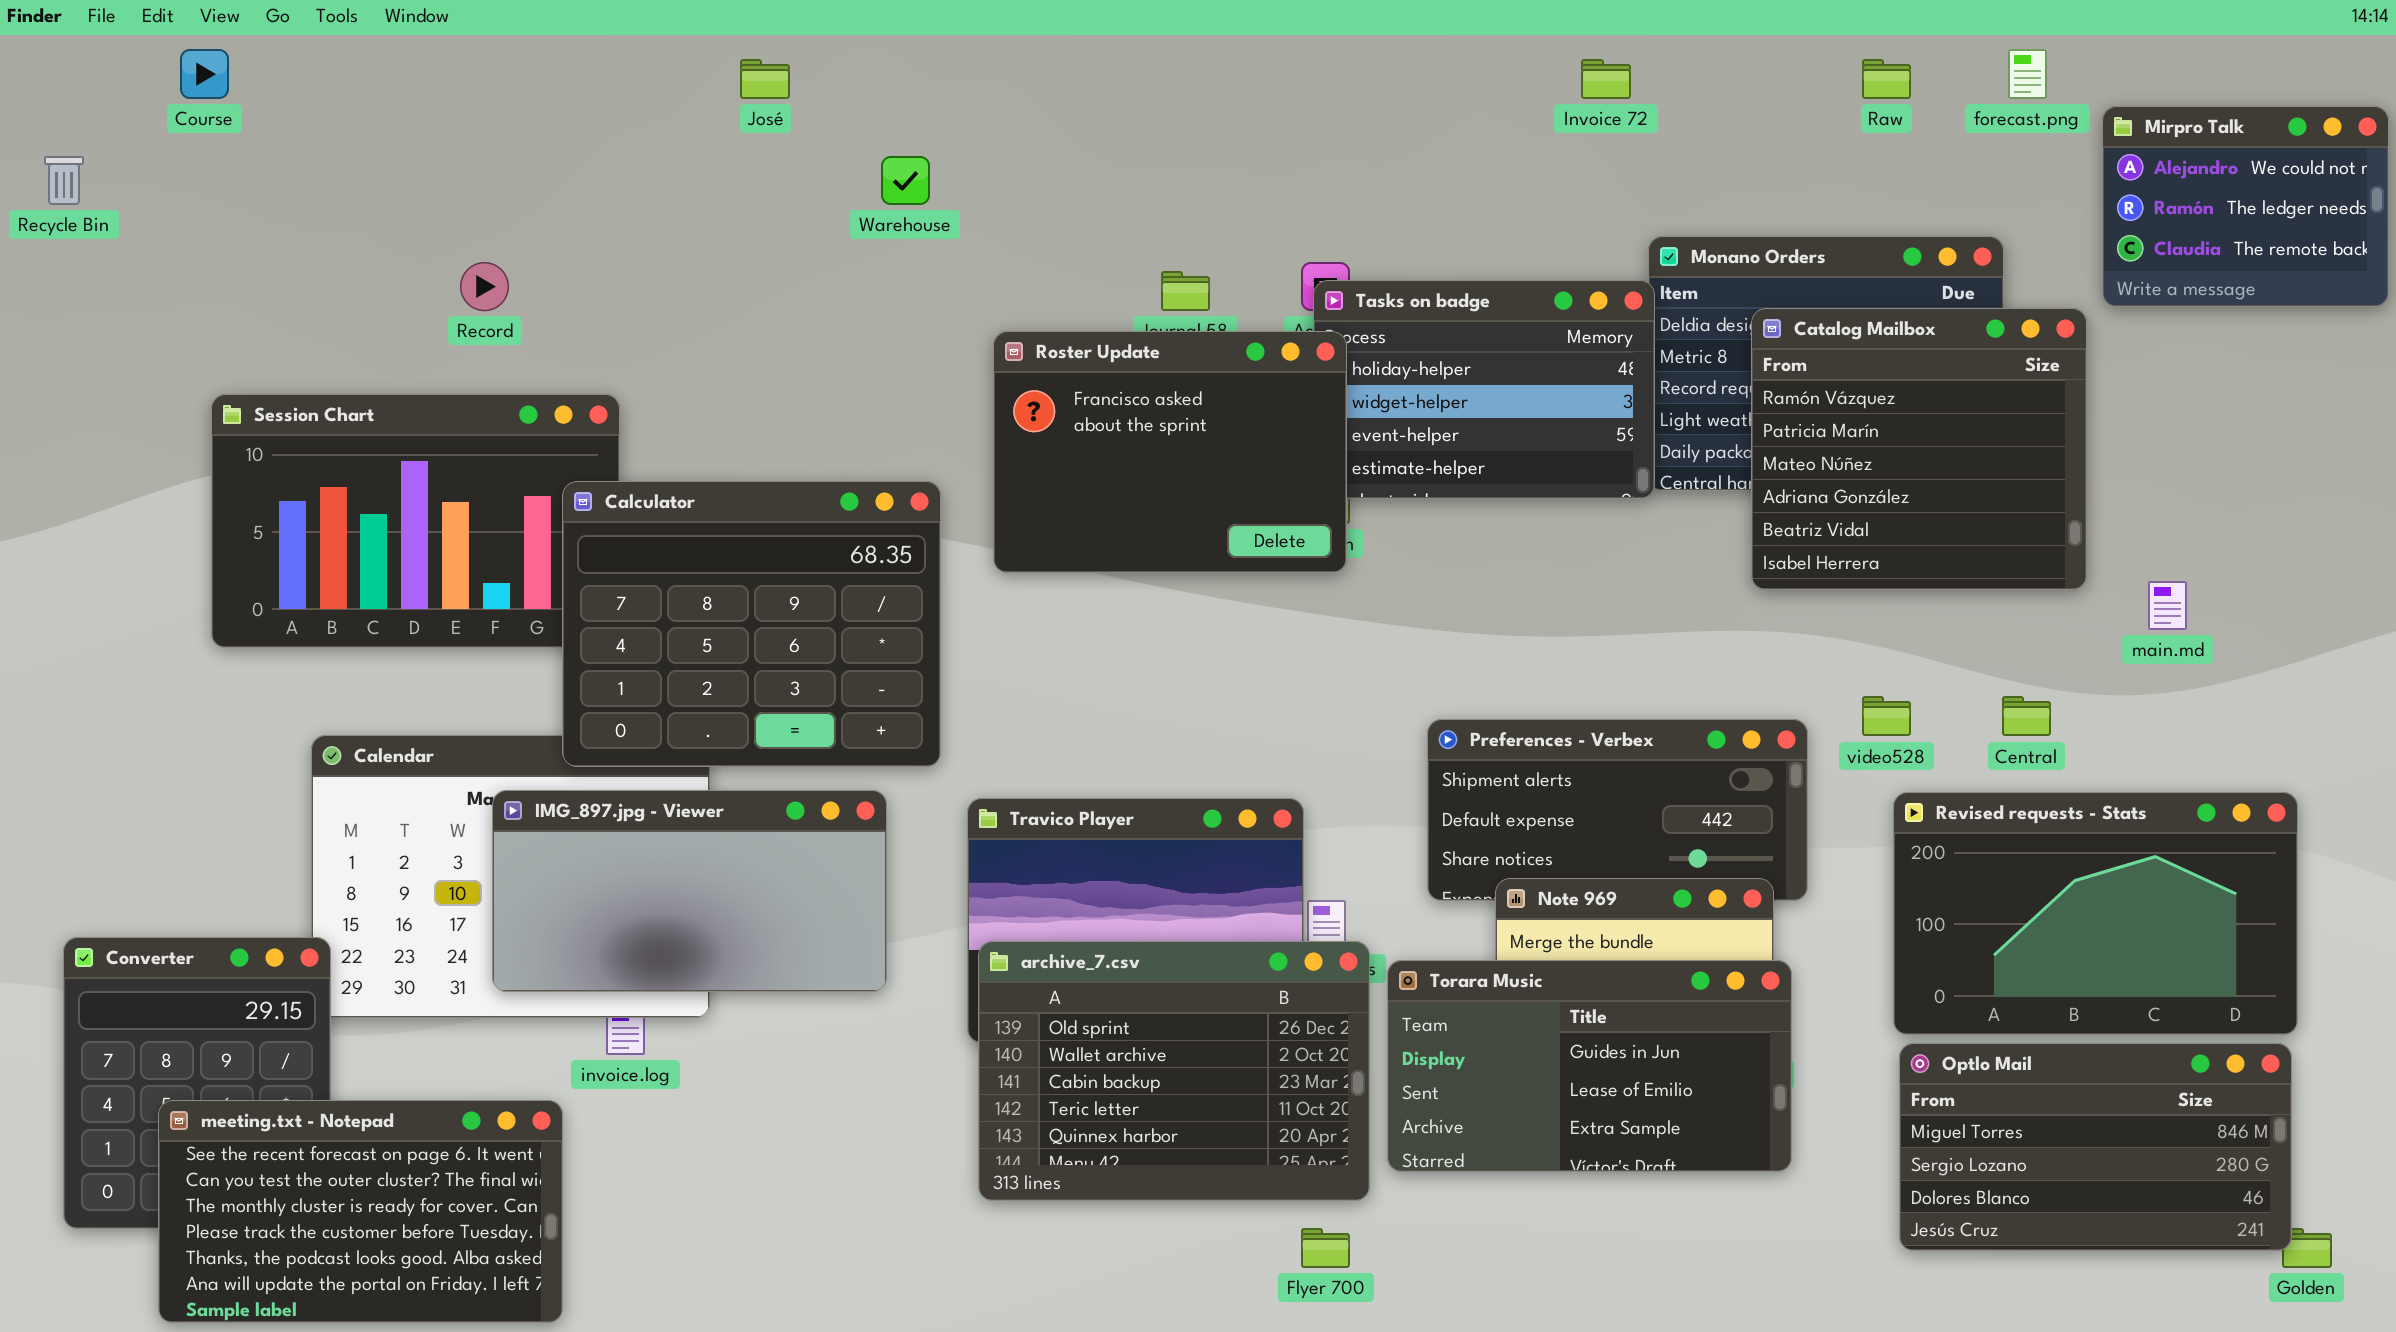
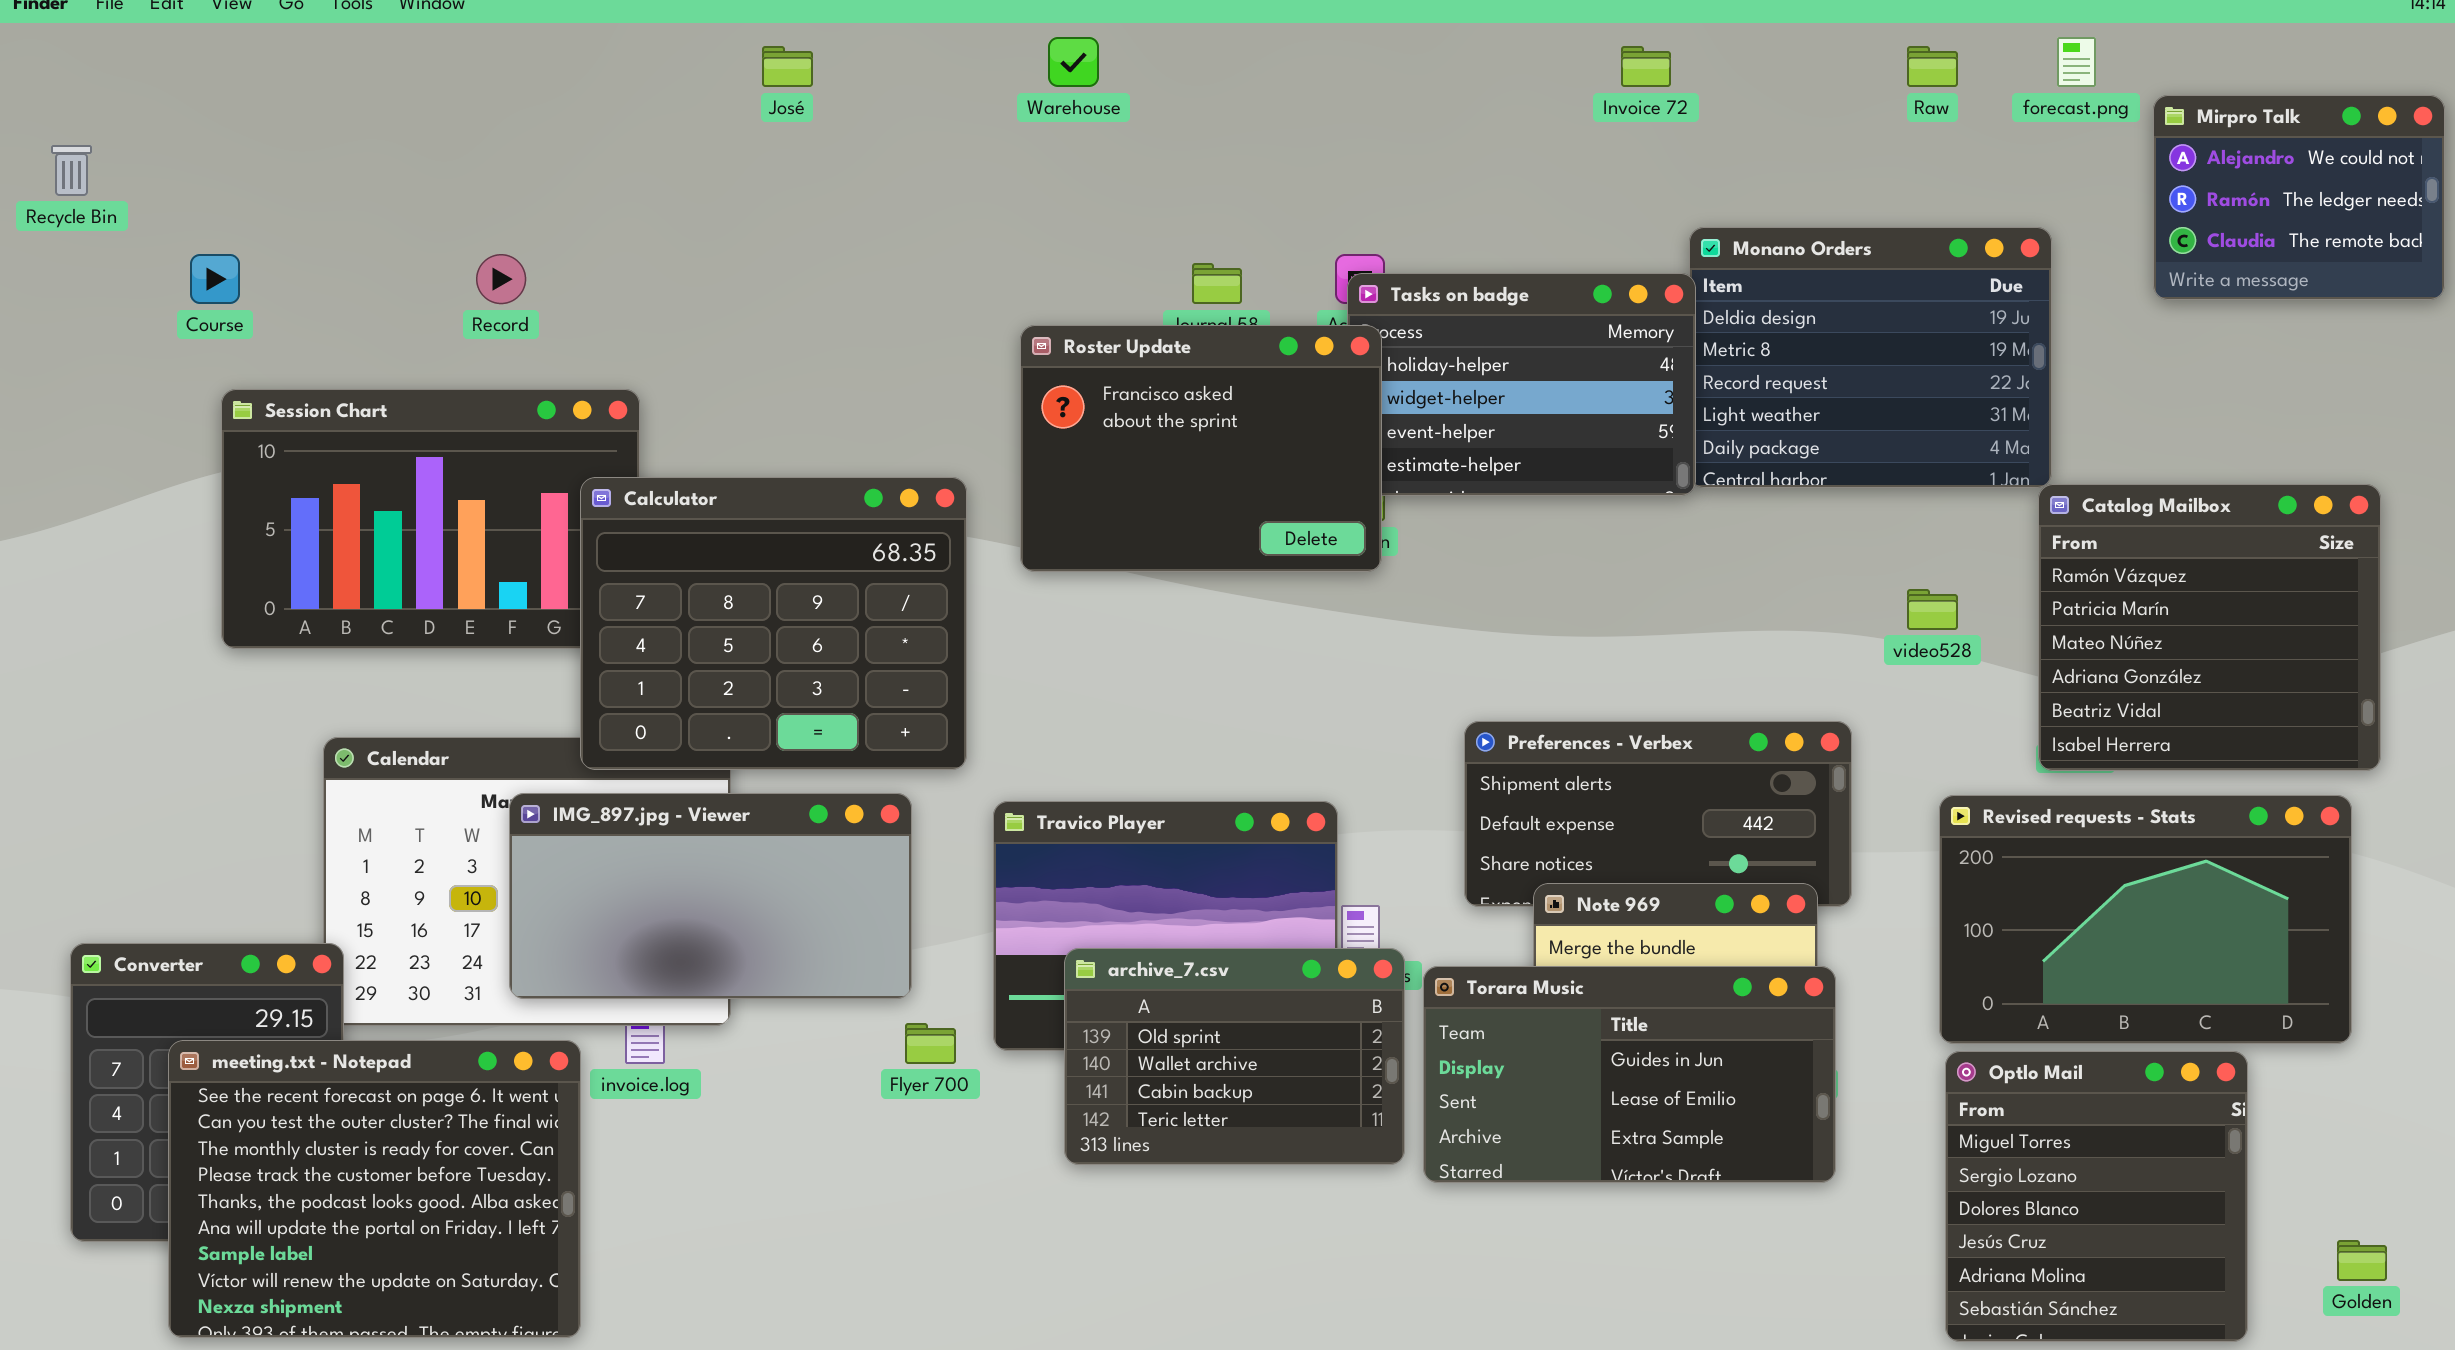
Course: [180,49,229,99] -> [190,254,240,304], moved
Warehouse: [881,156,930,205] -> [1048,37,1099,87], moved
Catalog Mailbox: [1751,308,2087,590] -> [2038,484,2381,771], moved
video528: [1862,696,1911,736] -> [1907,589,1958,630], moved
archive_7.csv: [978,941,1370,1201] -> [1064,948,1405,1165], resized
Optlo Mail: [1899,1043,2292,1251] -> [1945,1051,2248,1342], resized
meeting.txt - Notepad: [158,1100,563,1323] -> [168,1040,581,1338], resized
Flyer 700: [1301,1228,1350,1268] -> [905,1023,956,1064], moved

